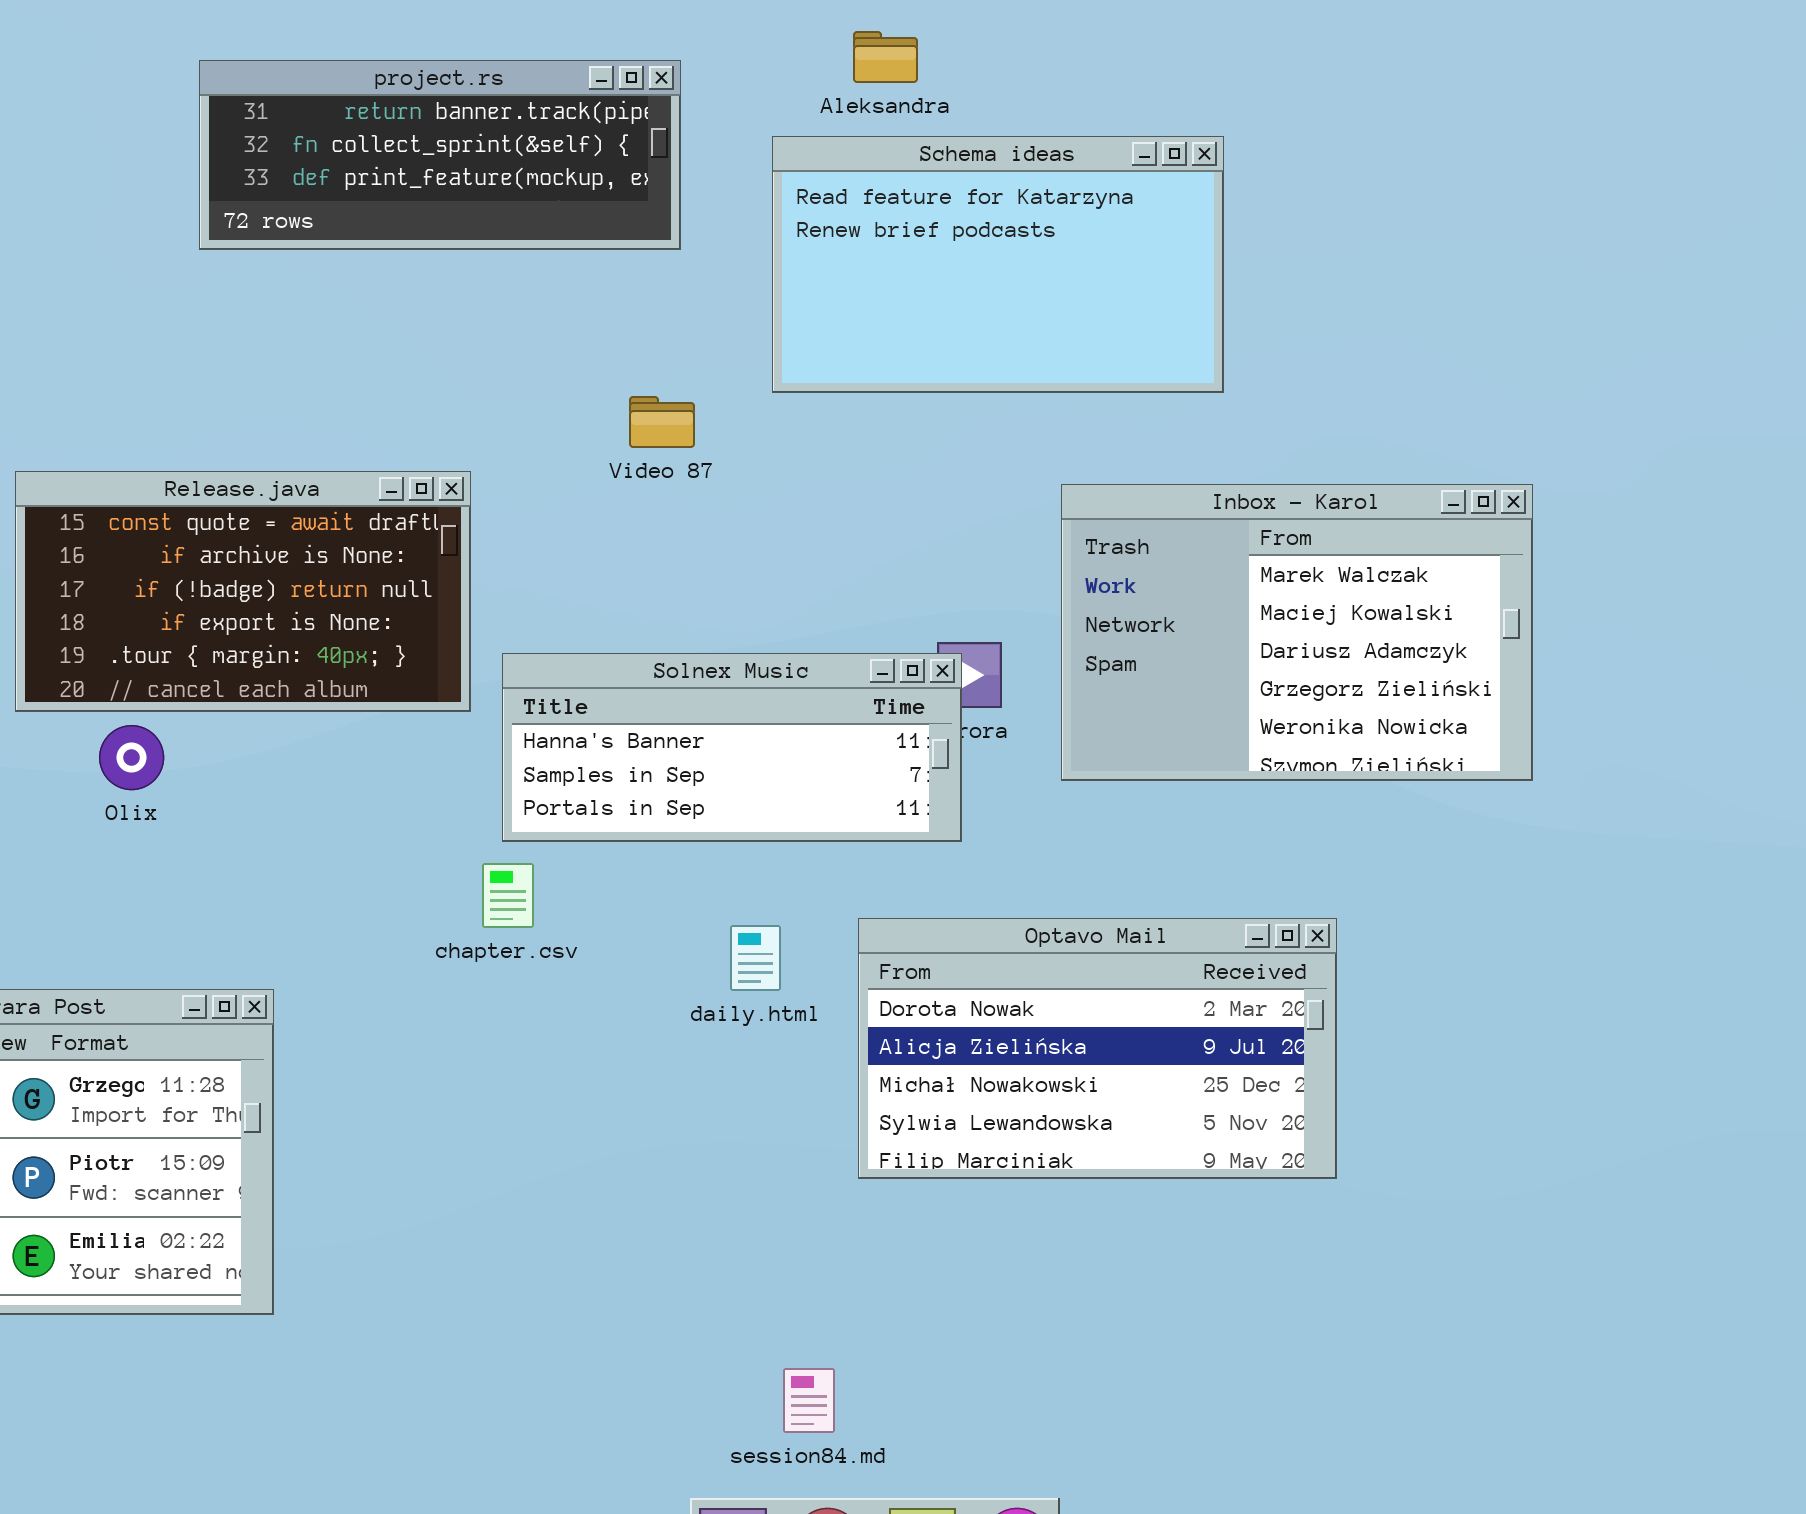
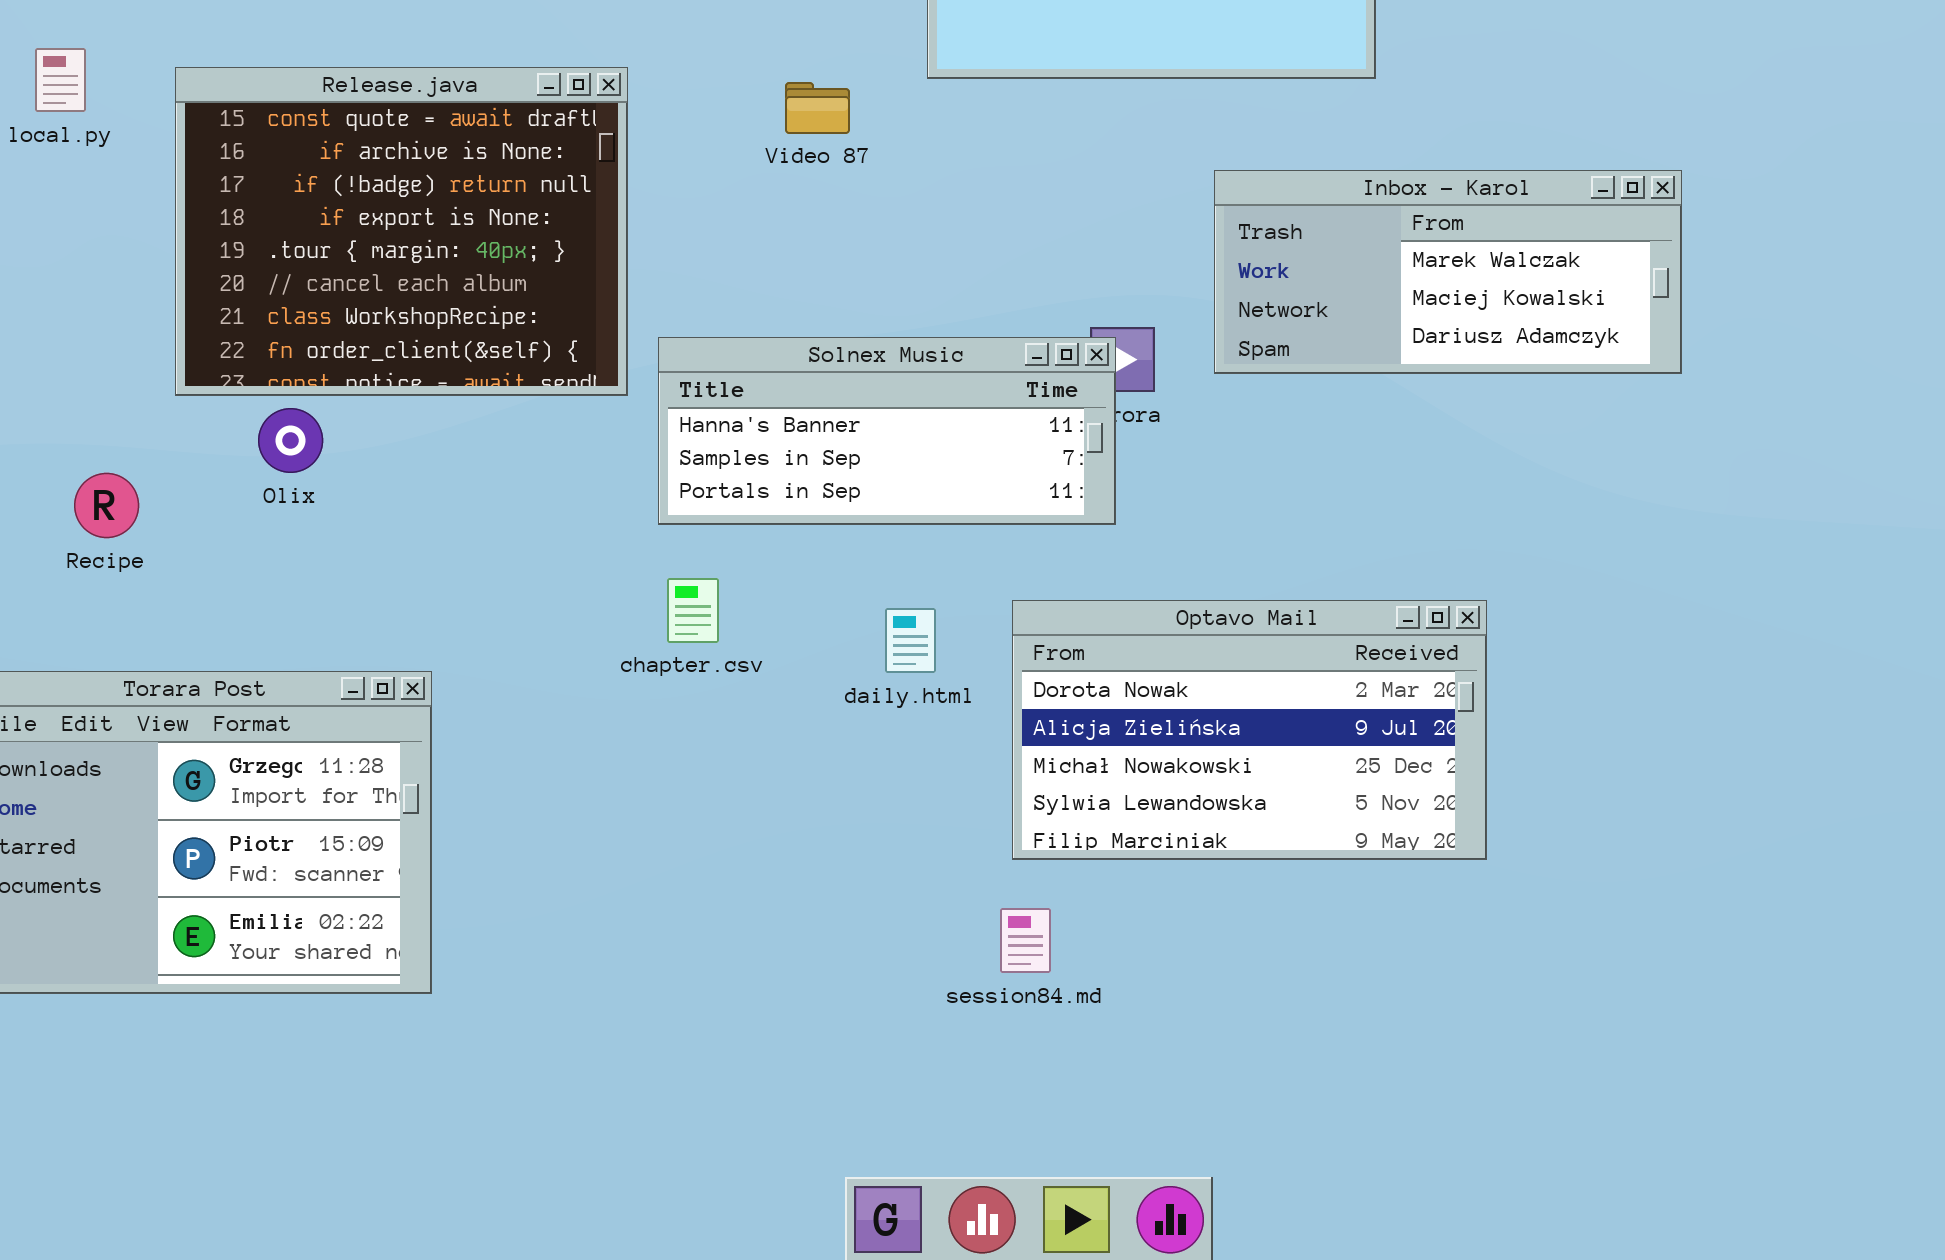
Release.java: [15,471,471,712] -> [175,67,628,396], resized
Inbox - Karol: [1061,484,1533,781] -> [1214,170,1682,374], resized
chapter.csv: [482,863,534,928] -> [667,578,719,643], moved
session84.md: [783,1368,835,1433] -> [1000,908,1051,973], moved

